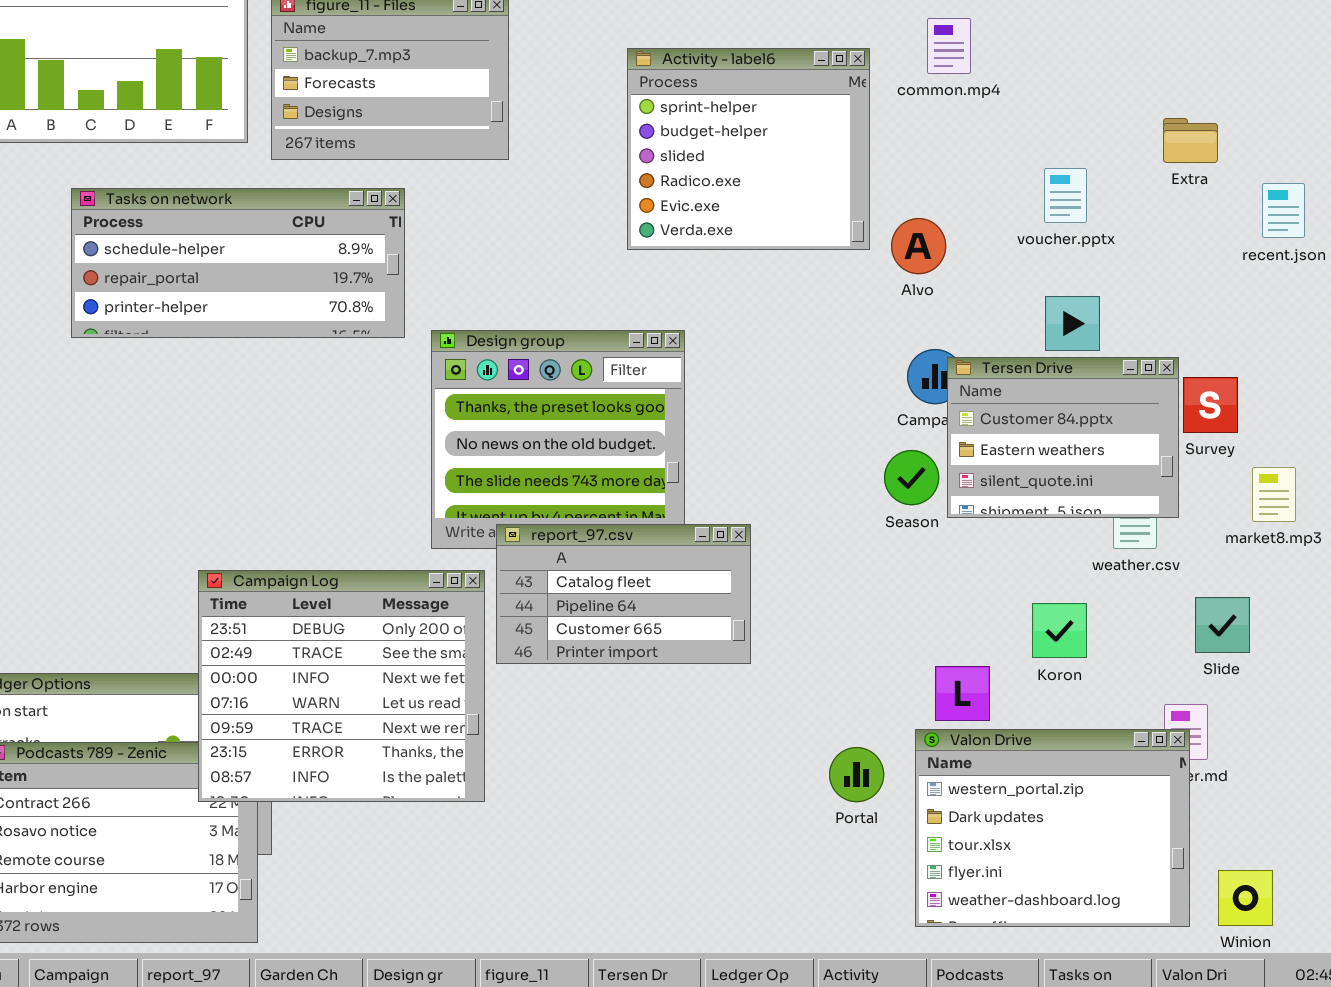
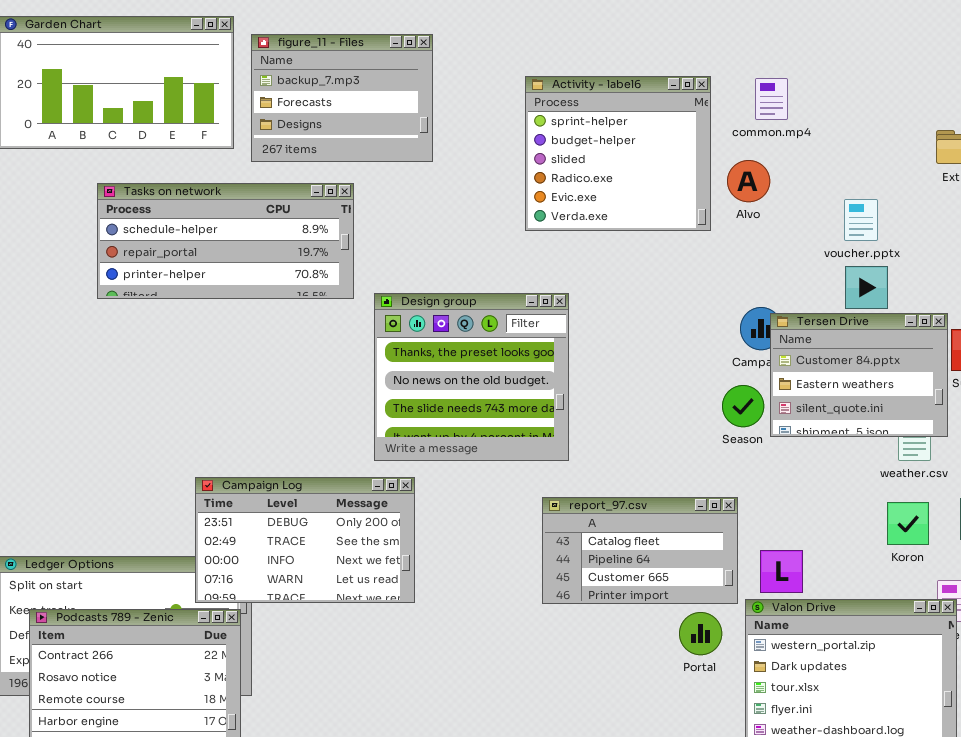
common.mp4: [927,18,971,74] -> [755,78,788,120], moved
voucher.pptx: [1044,168,1087,223] -> [844,199,878,241], moved
Alvo: [891,218,946,274] -> [727,160,770,202], moved
report_97.csv: [496,524,751,664] -> [542,497,738,604], moved
Campaign Log: [198,570,485,802] -> [195,477,415,603], resized
Koron: [1032,603,1087,658] -> [887,502,929,545], moved

